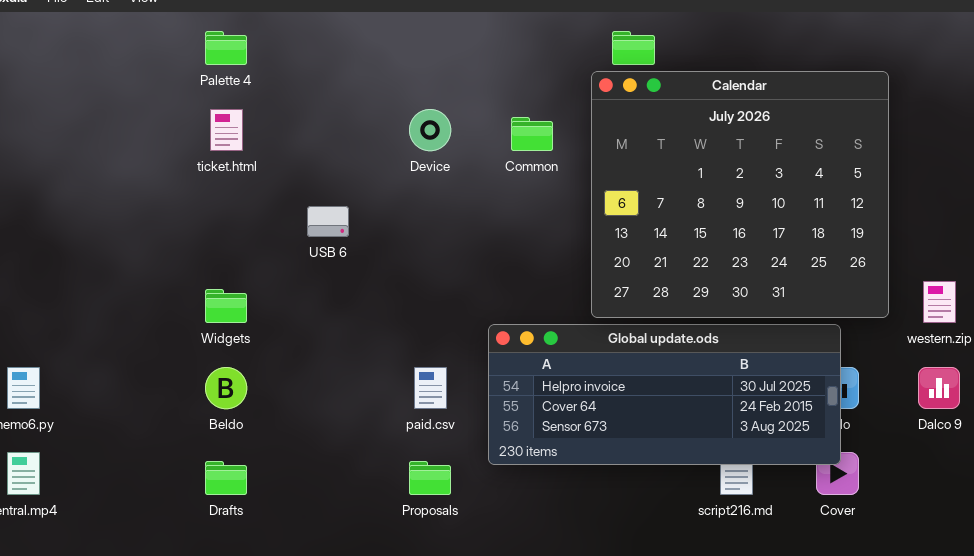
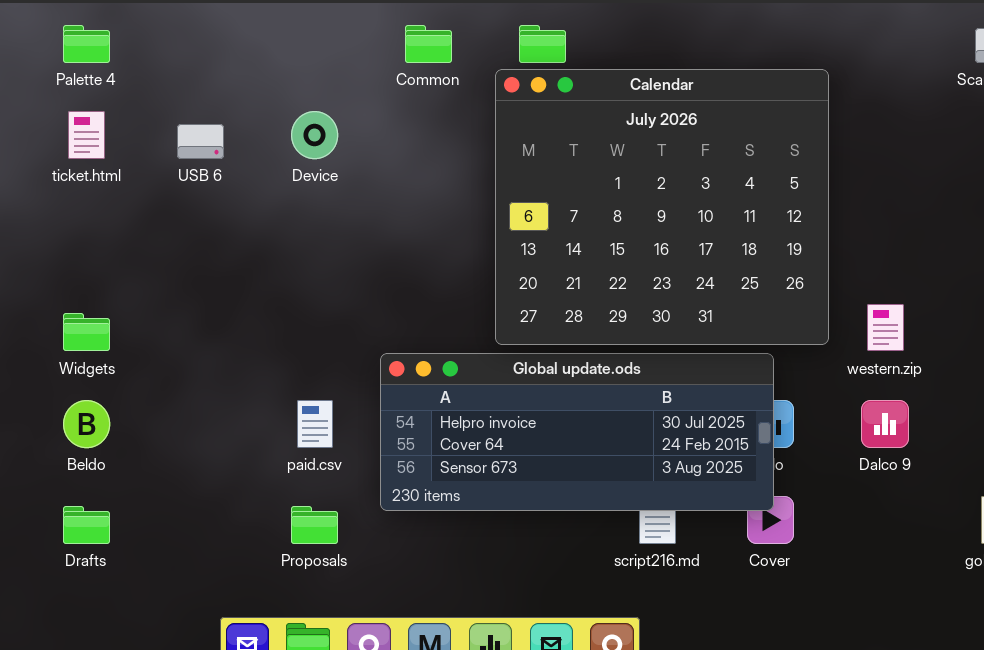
Common: [511,117,553,151] -> [405,25,452,63], moved
USB 6: [307,206,349,237] -> [177,124,224,159], moved

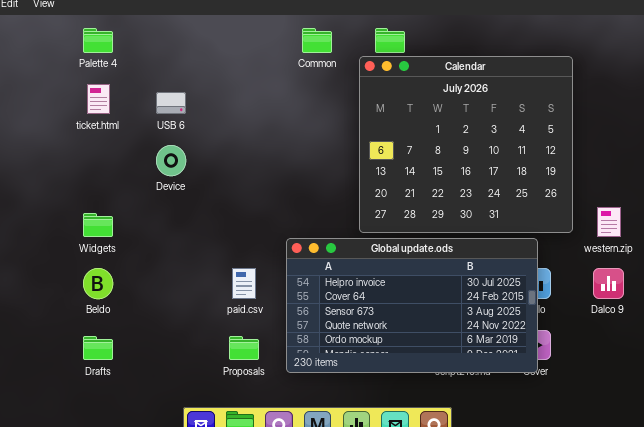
Device: [291,111,338,159] -> [156,145,186,176], moved
Global update.ods: [380,353,774,511] -> [286,238,538,373], resized

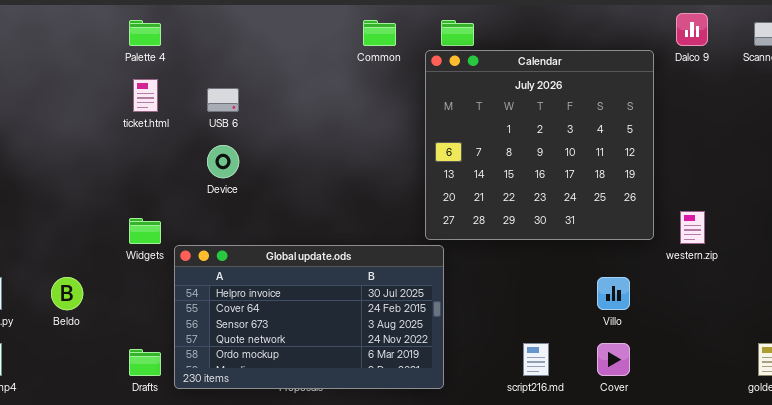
Global update.ods: [286,238,538,373] -> [174,245,444,389], moved
Beldo: [83,268,113,299] -> [51,277,83,310], moved
Dalco 9: [593,268,624,299] -> [676,13,708,46], moved

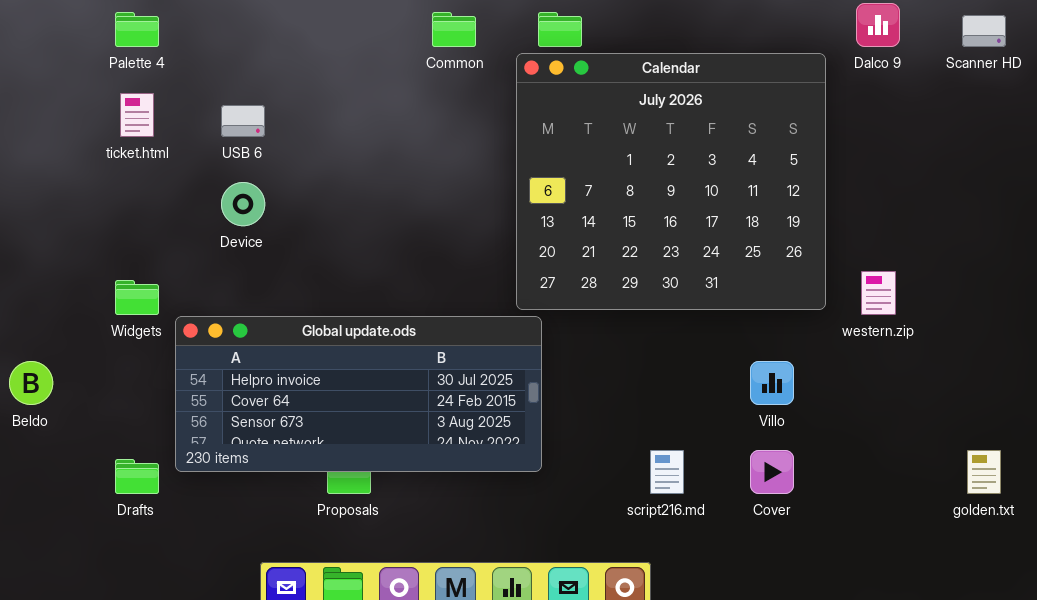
Global update.ods: [174,245,444,389] -> [175,316,542,472], resized

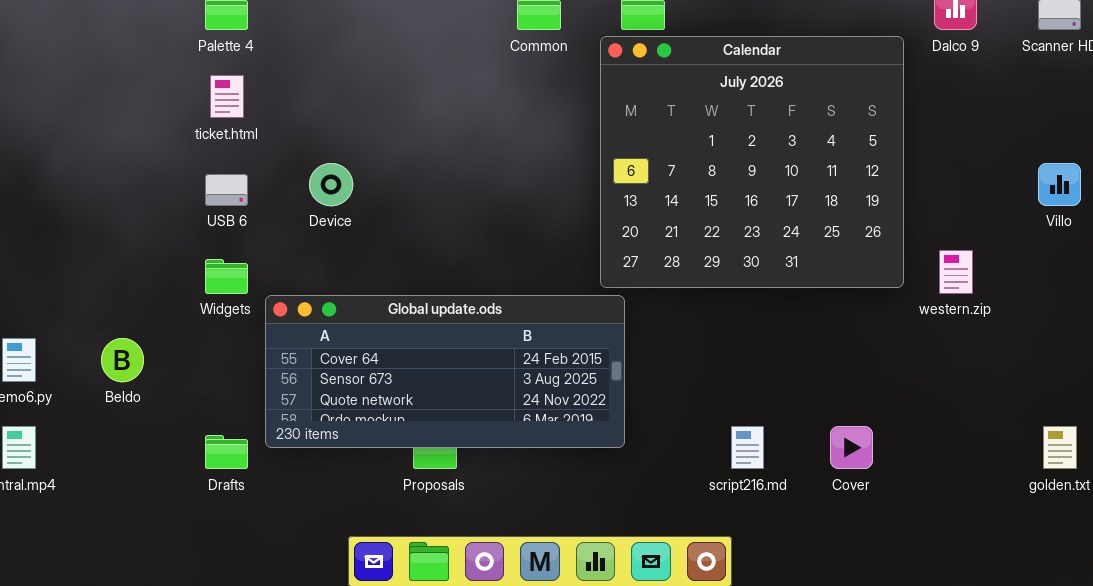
USB 6: [221,105,265,137] -> [205,174,248,206], moved
Global update.ods: [175,316,542,472] -> [265,295,625,448], scrolled down 1 row
Villo: [750,361,794,405] -> [1038,163,1081,206], moved

